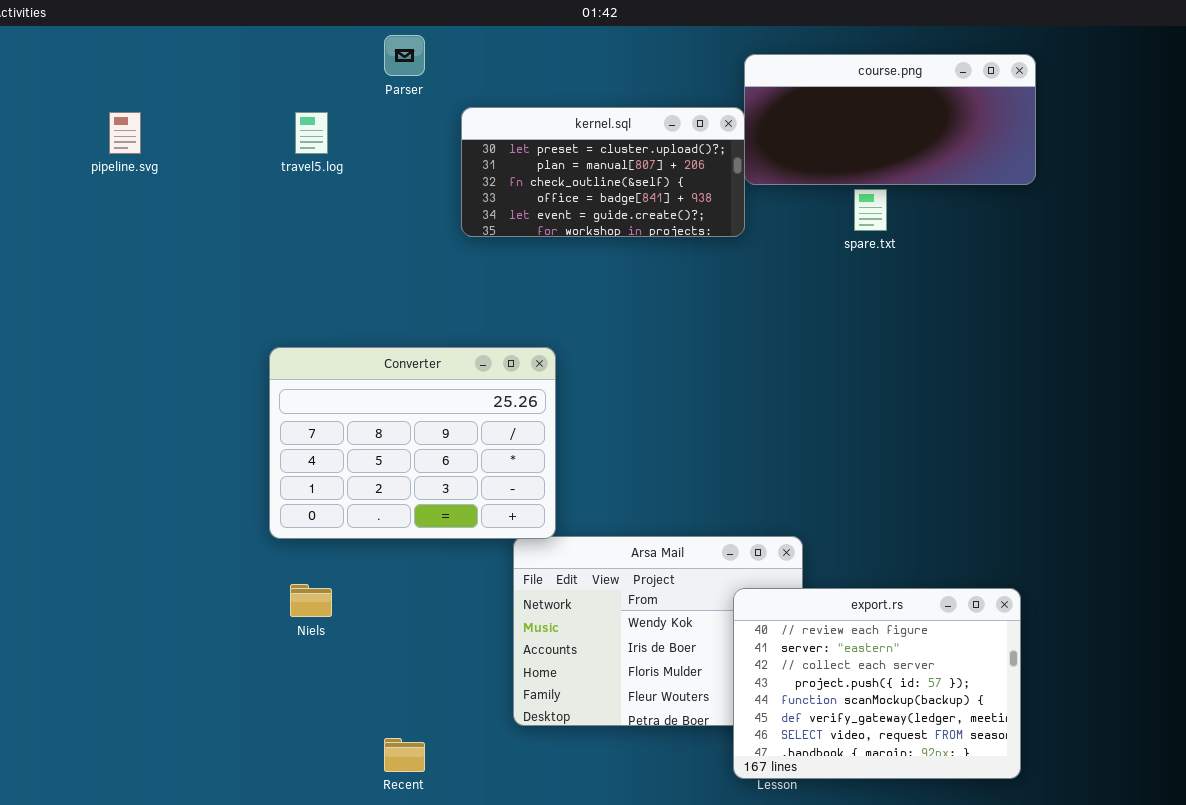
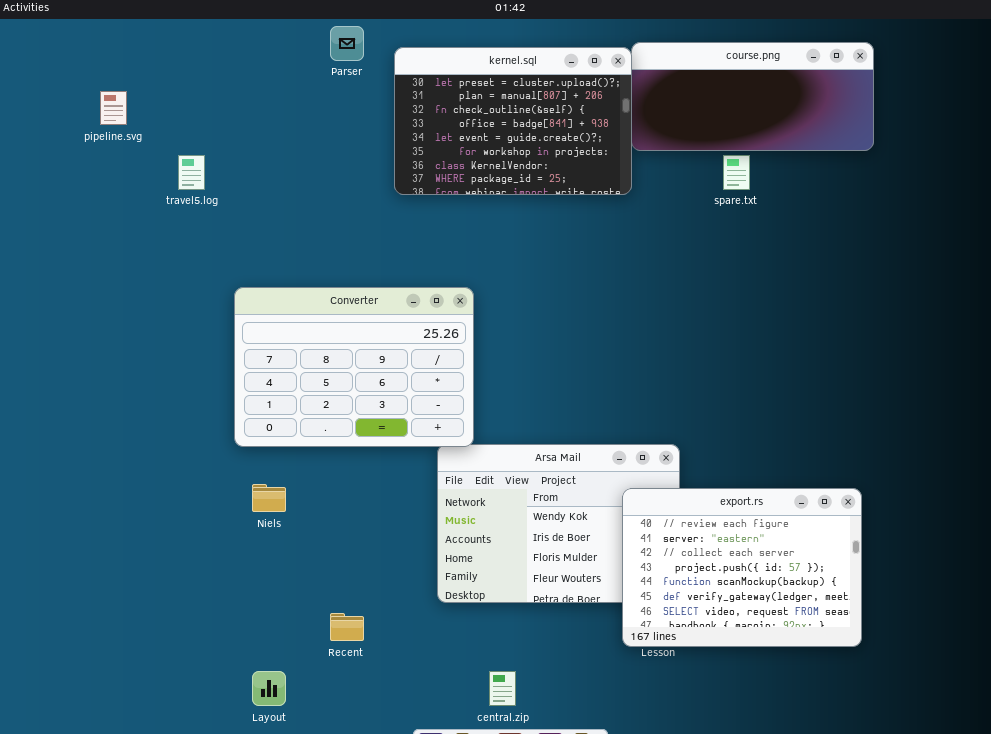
kernel.sql: [461,107,745,237] -> [394,47,632,195], resized
travel5.log: [295,112,328,154] -> [178,155,205,190], moved

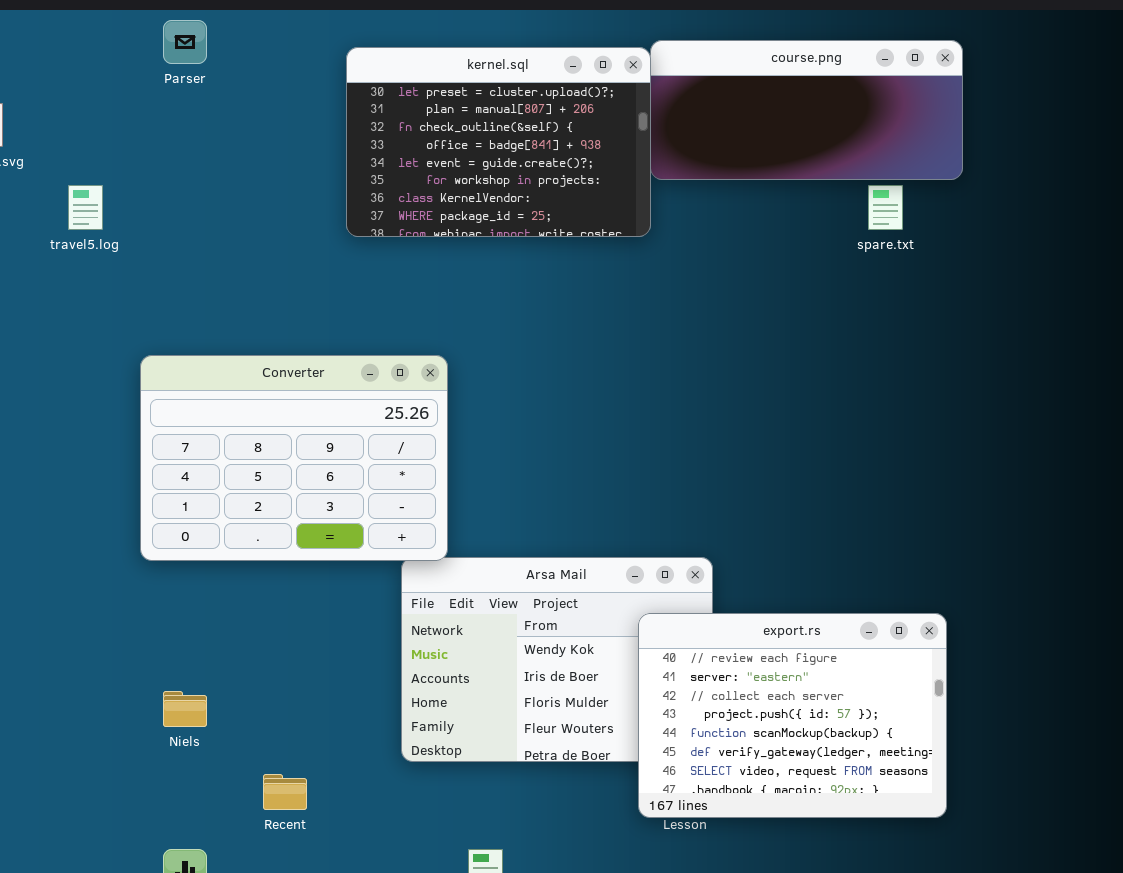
Parser: [330,26,364,61] -> [163,20,207,64], moved
spare.txt: [723,155,750,190] -> [868,185,903,230], moved
Niels: [252,484,286,512] -> [163,691,207,727], moved

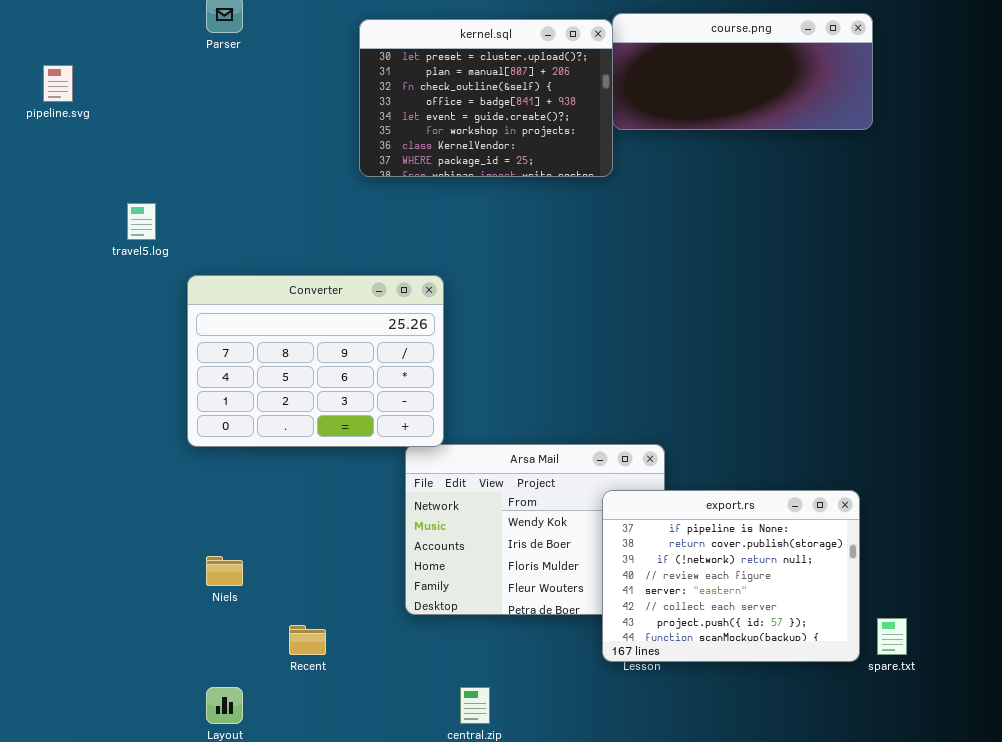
travel5.log: [68,185,103,230] -> [127,203,156,240], moved
spare.txt: [868,185,903,230] -> [877,618,907,655], moved
export.rs: [638,613,947,818] -> [602,490,860,662], scrolled up 3 rows

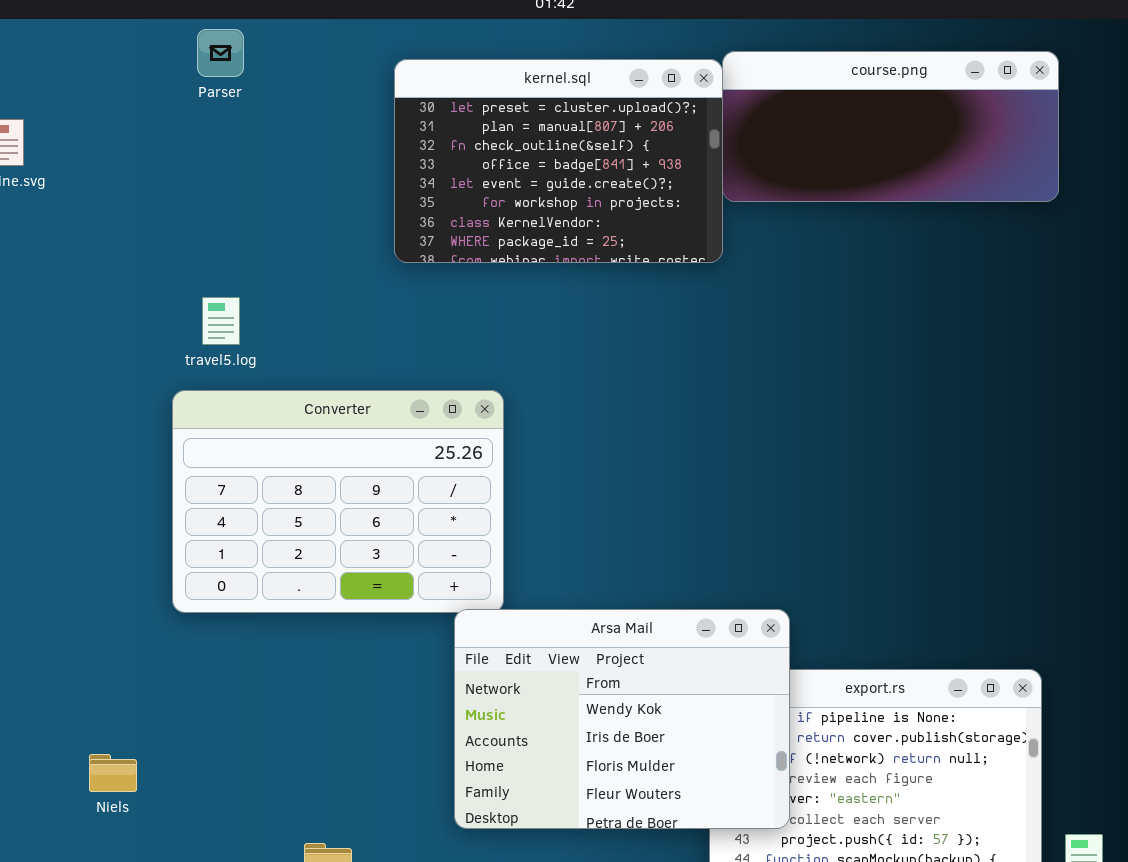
travel5.log: [127,203,156,240] -> [202,297,240,345], moved
Arsa Mail: [405,444,665,615] -> [454,609,790,829], raised
Niels: [206,556,243,586] -> [89,754,137,792], moved

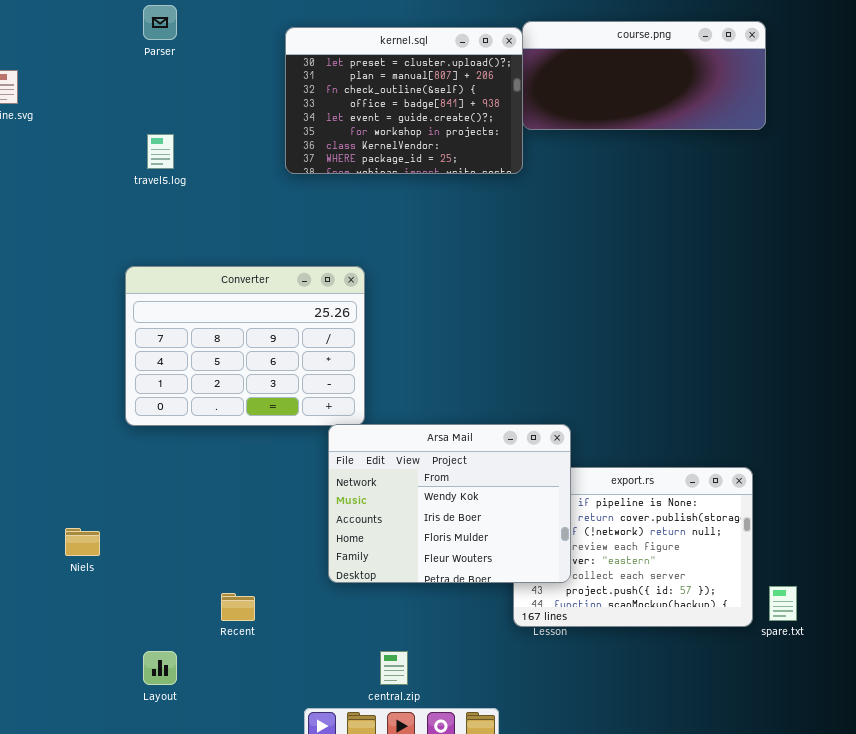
travel5.log: [202,297,240,345] -> [147,134,174,169], moved

